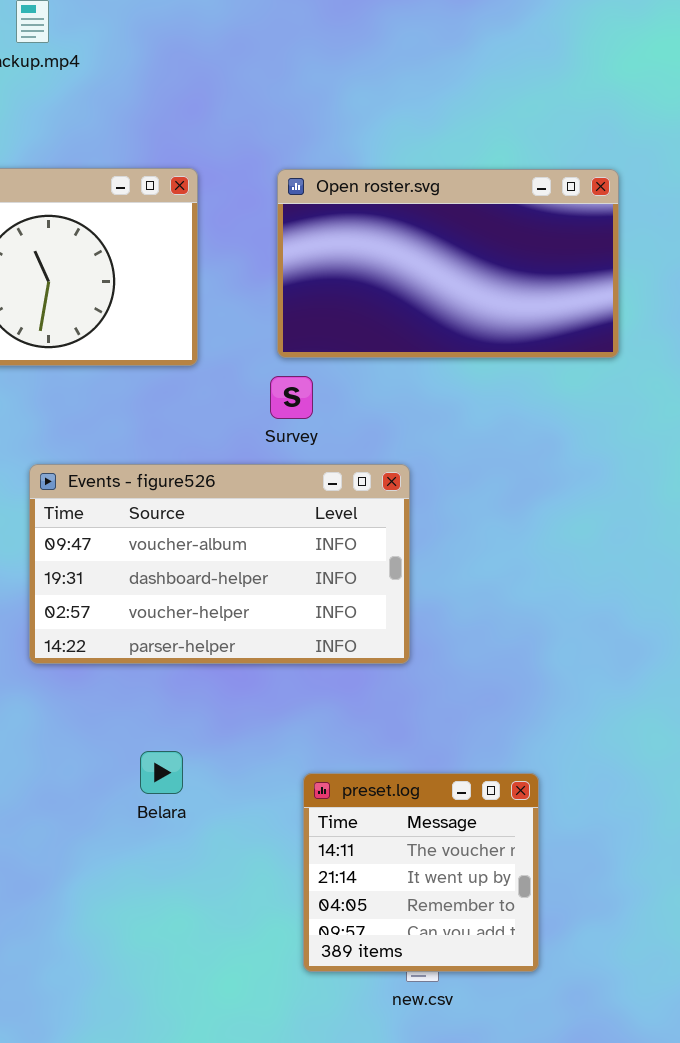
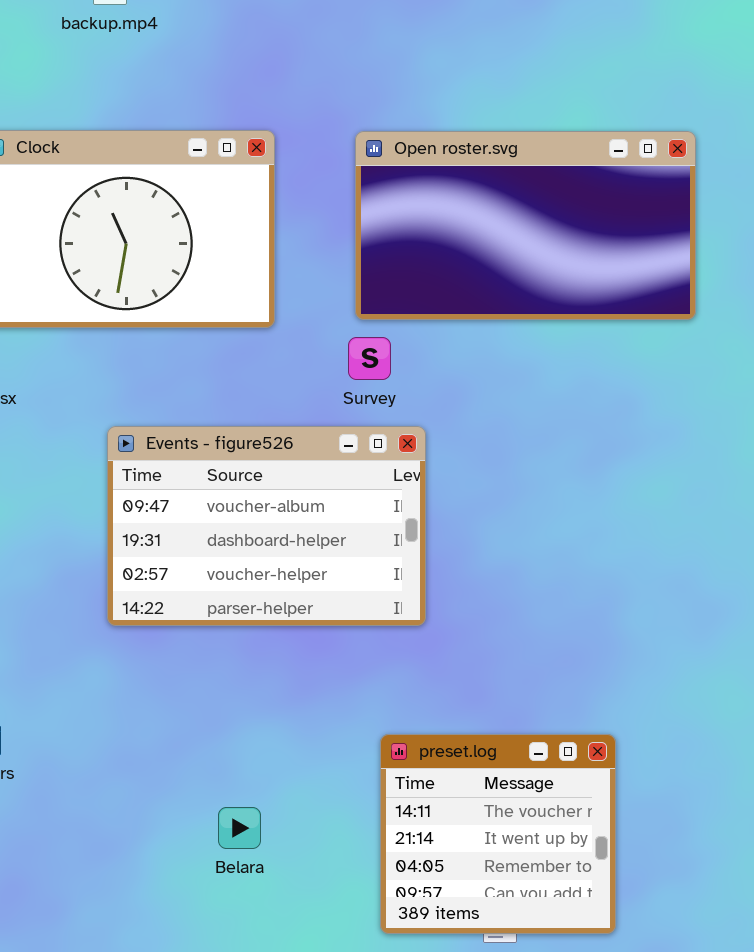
Events - figure526: [29,464,410,664] -> [107,426,426,626], resized
Belara: [140,751,183,794] -> [218,807,261,849], moved

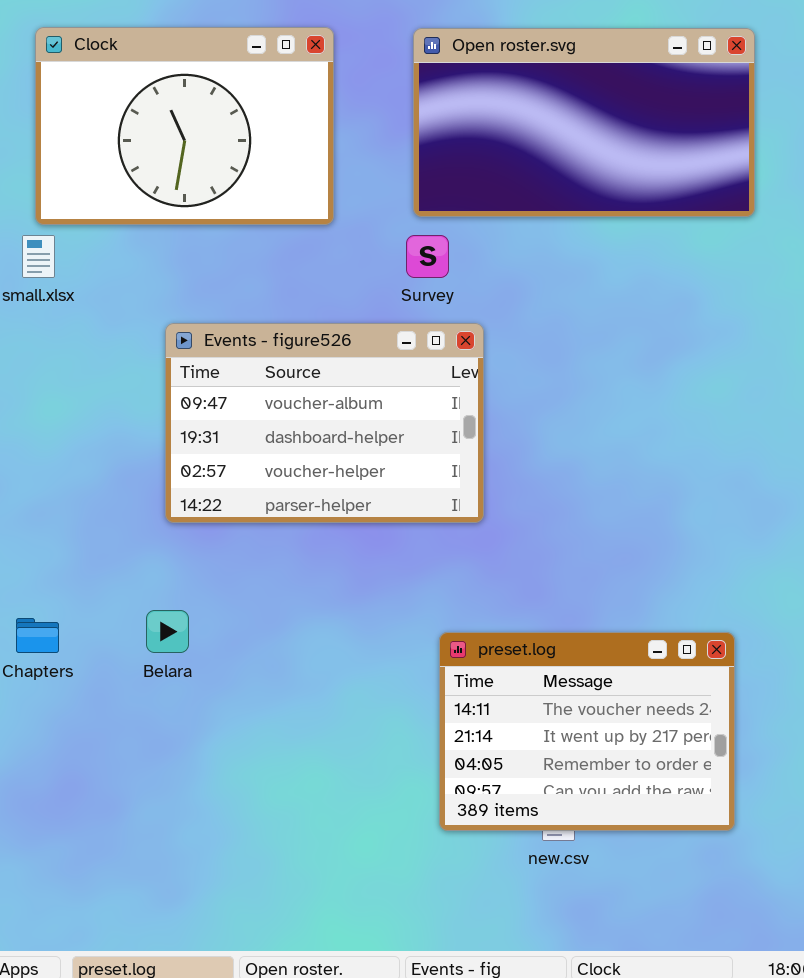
preset.log: [380,734,616,934] -> [439,632,735,831], resized
Belara: [218,807,261,849] -> [146,610,189,653], moved

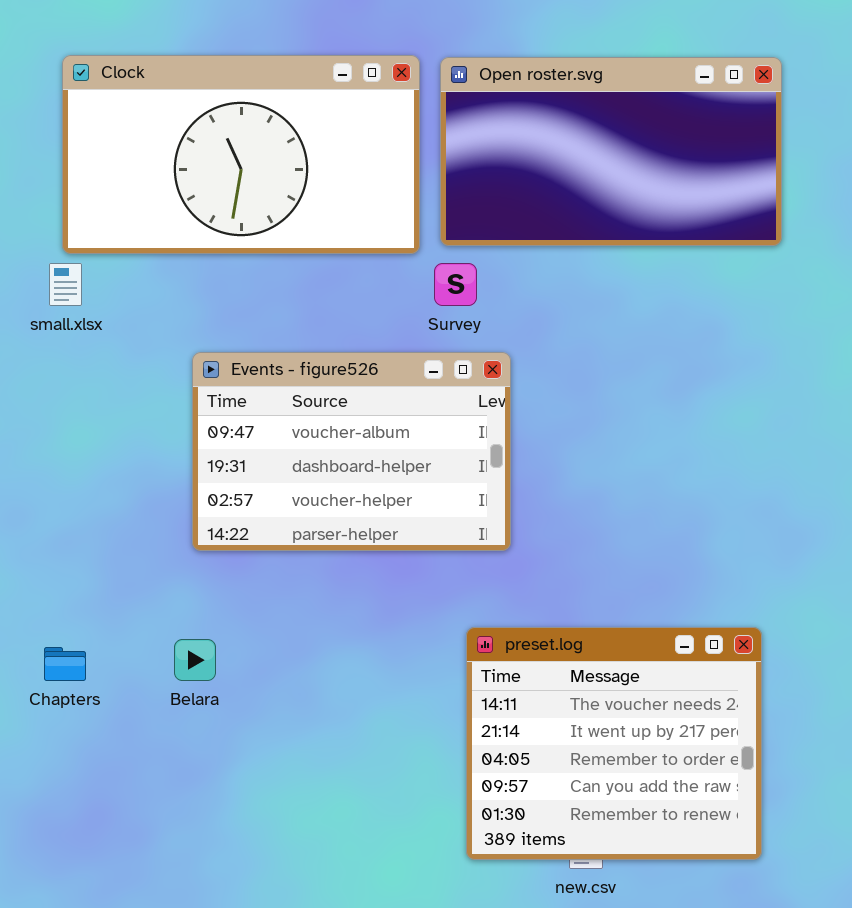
Clock: [35,27,334,225] -> [62,55,420,254], resized
preset.log: [439,632,735,831] -> [466,627,762,860], resized

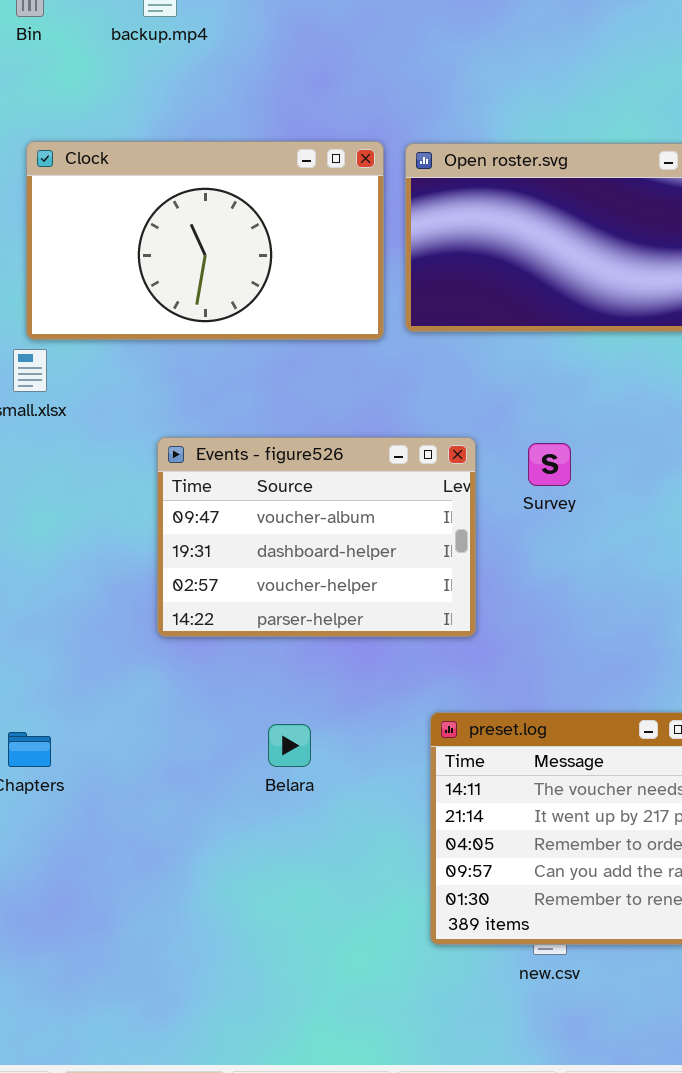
Survey: [434,263,477,306] -> [528,443,571,486], moved
Belara: [174,639,216,681] -> [268,724,311,767], moved

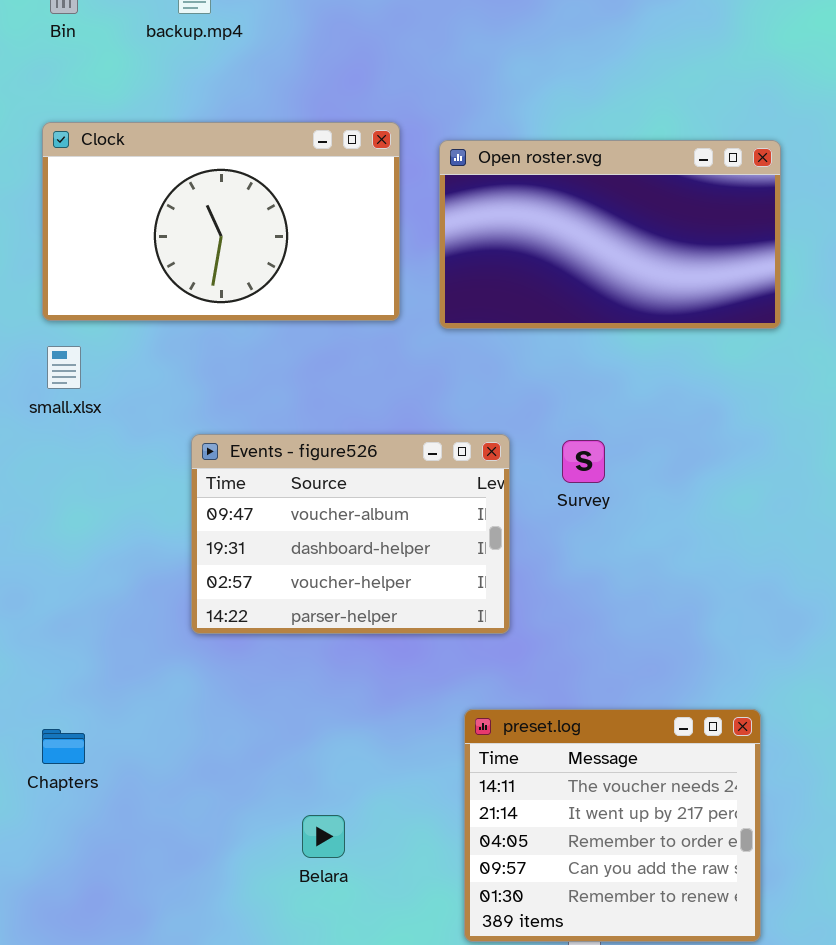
Clock: [26,141,384,340] -> [42,122,400,321], moved
Belara: [268,724,311,767] -> [302,815,345,858], moved

